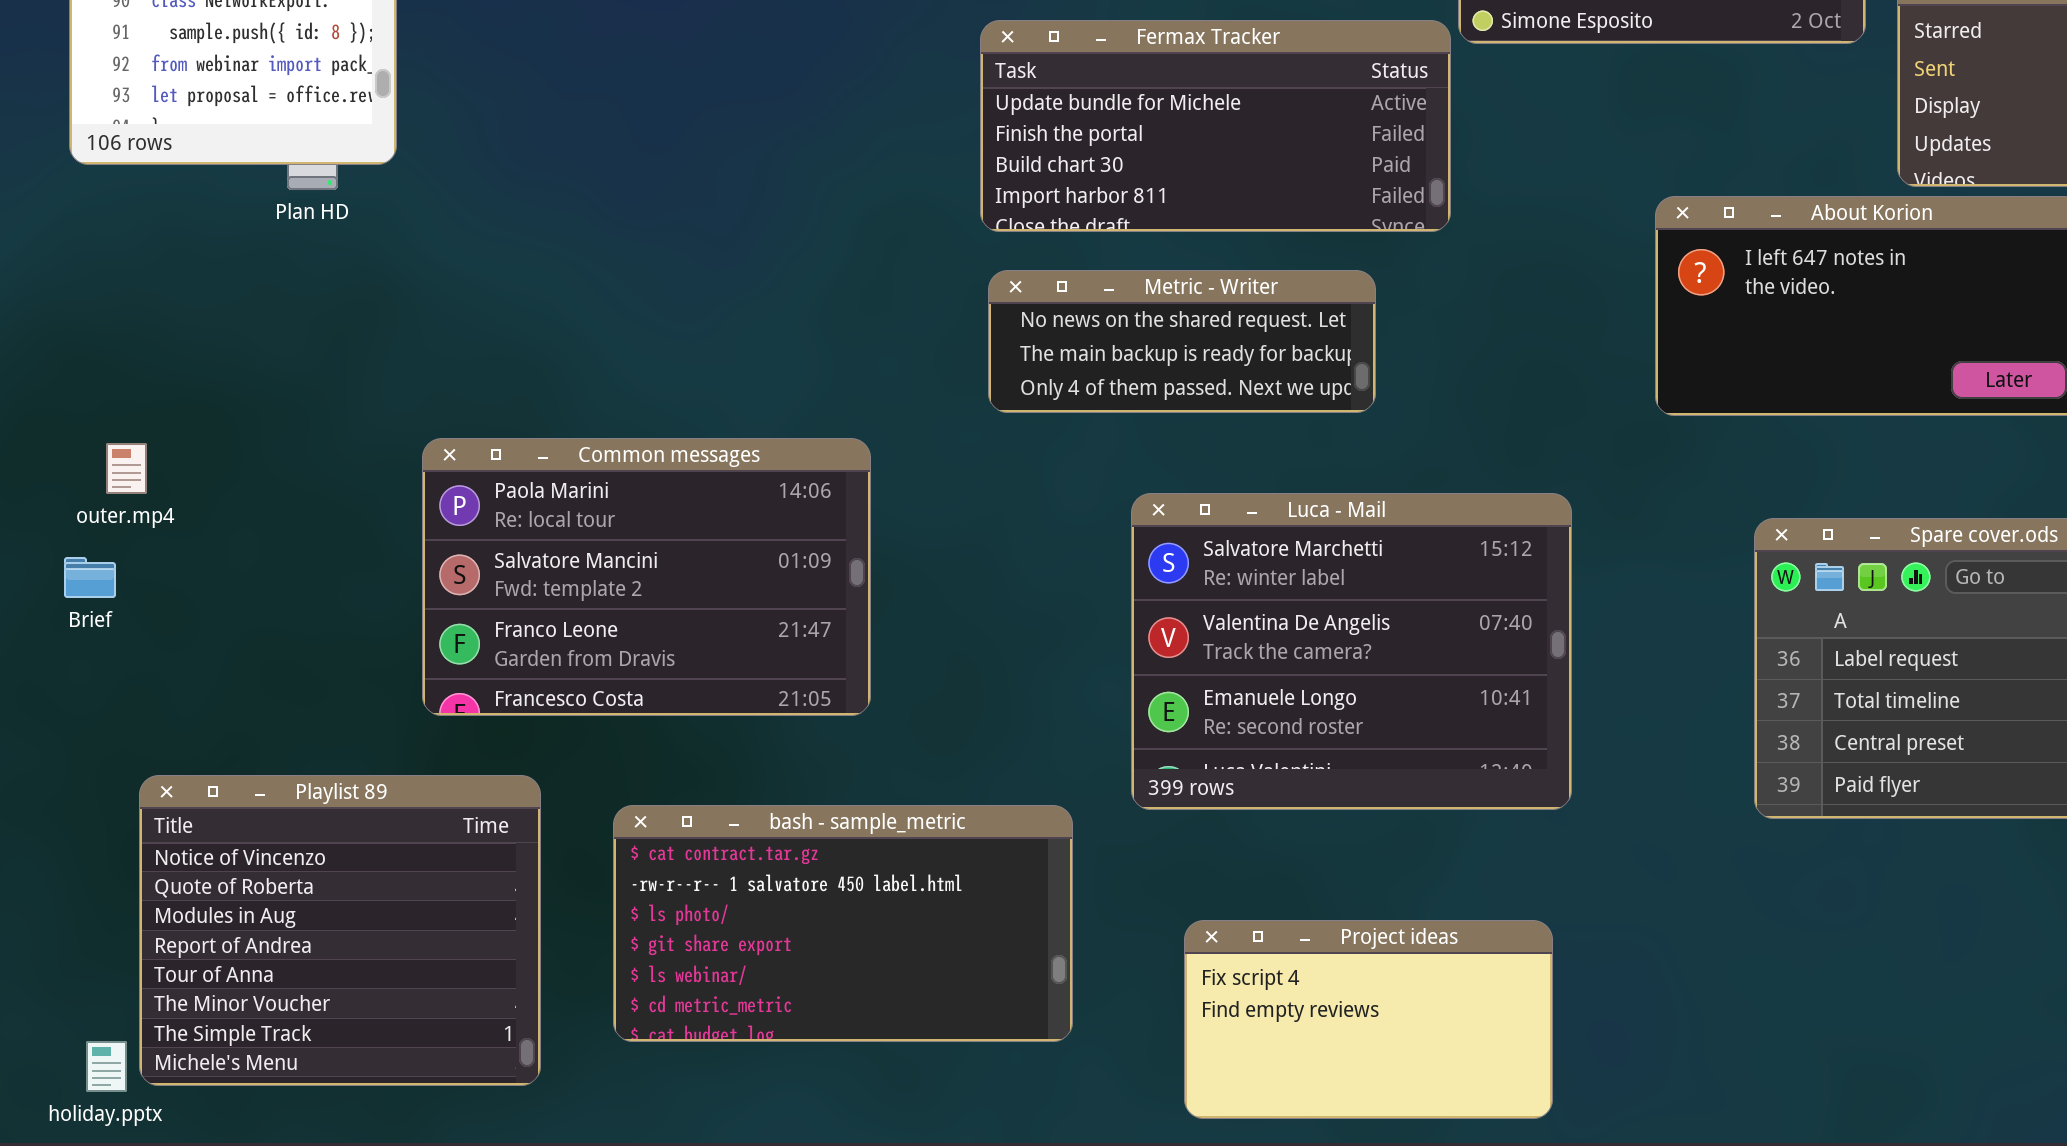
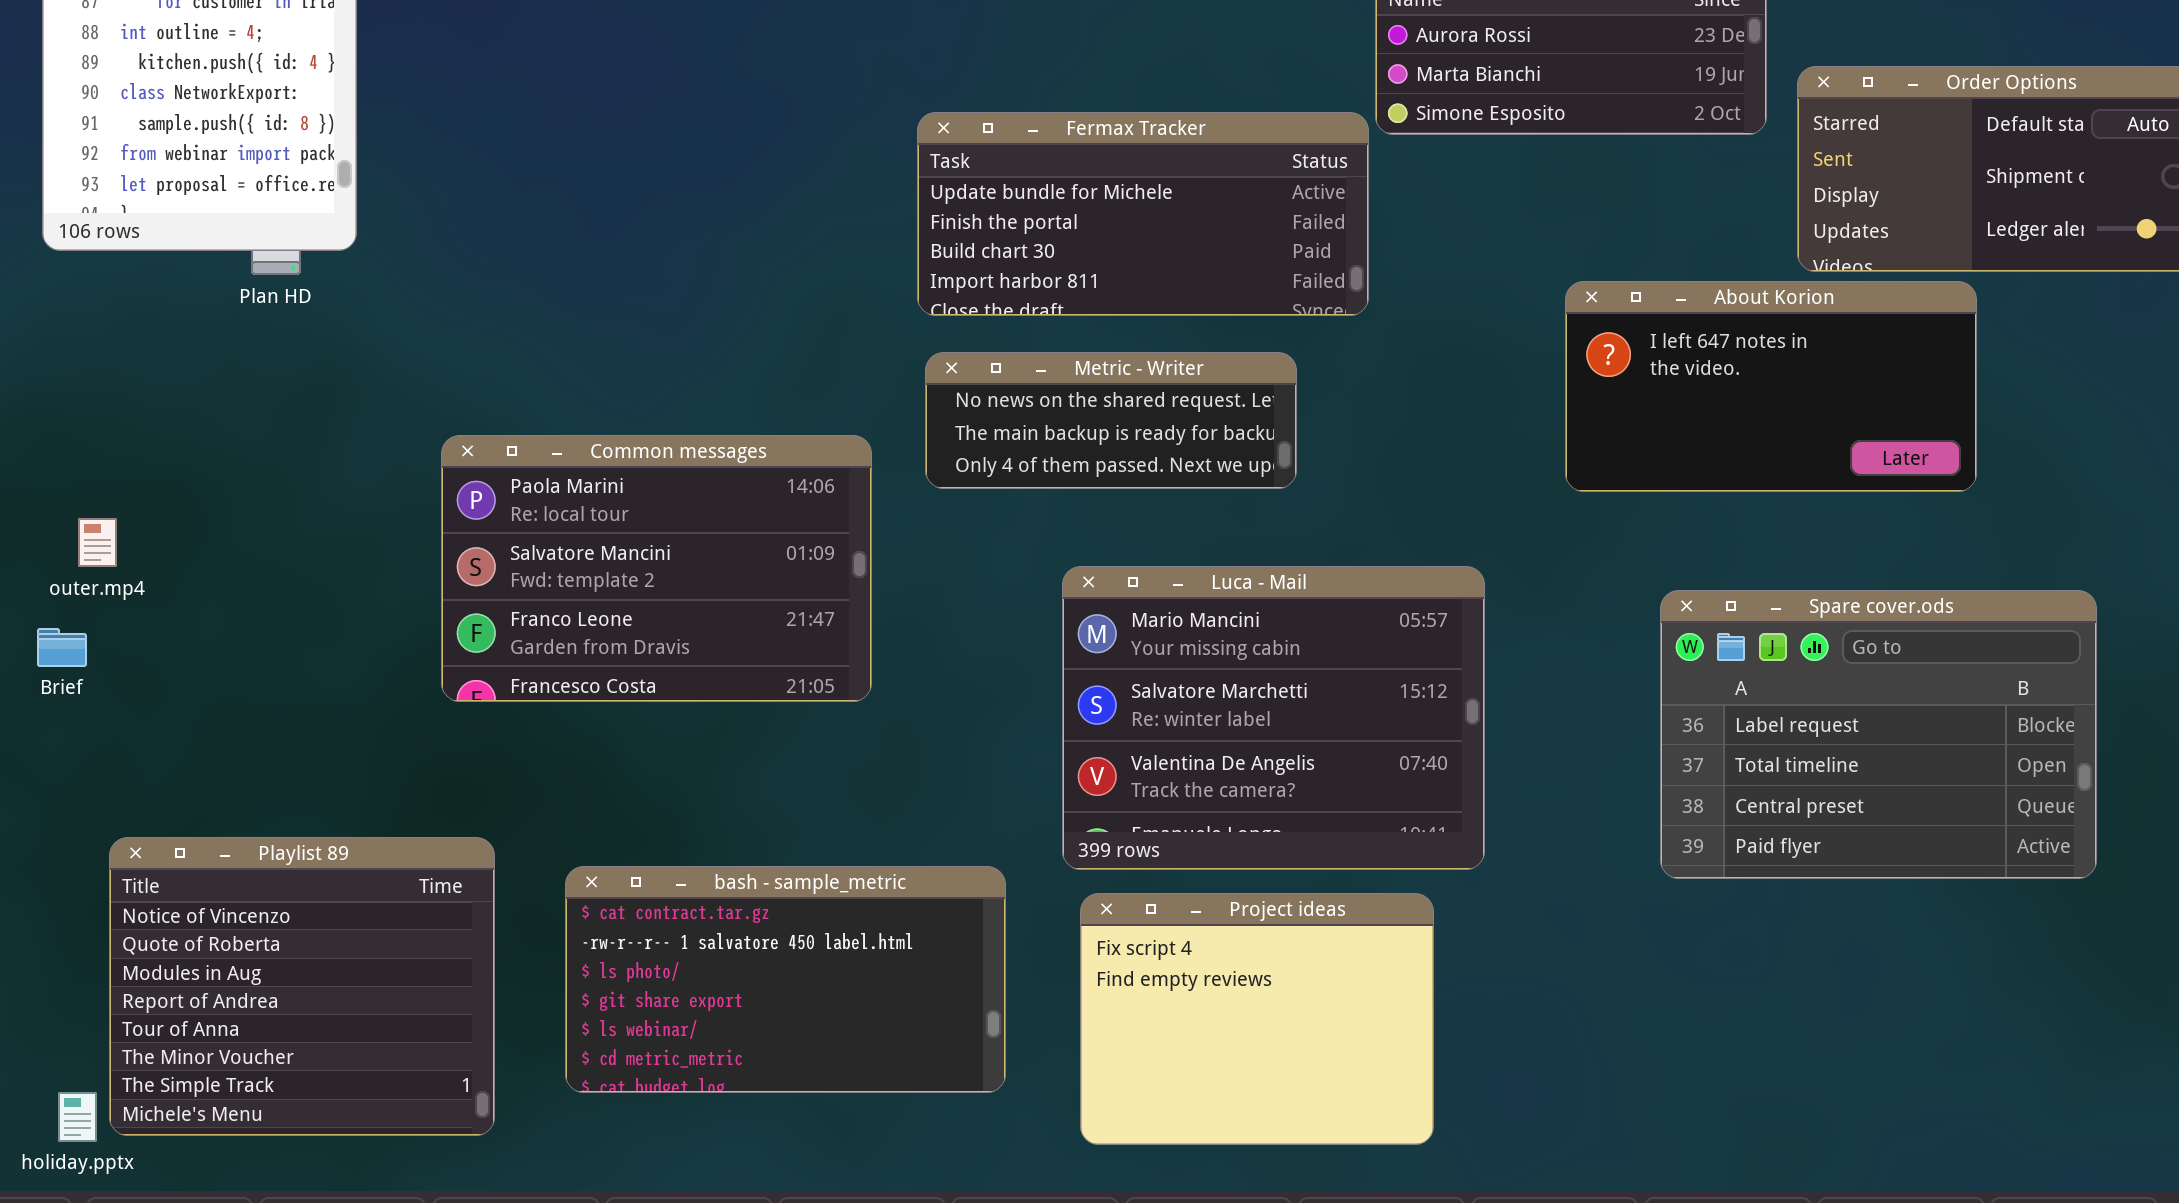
Common messages: [422,438,871,716] -> [441,435,872,702], moved
Luca - Mail: [1131,493,1572,810] -> [1062,566,1485,870], scrolled up 1 row
Project ideas: [1184,920,1553,1119] -> [1080,893,1434,1145], moved, resized

